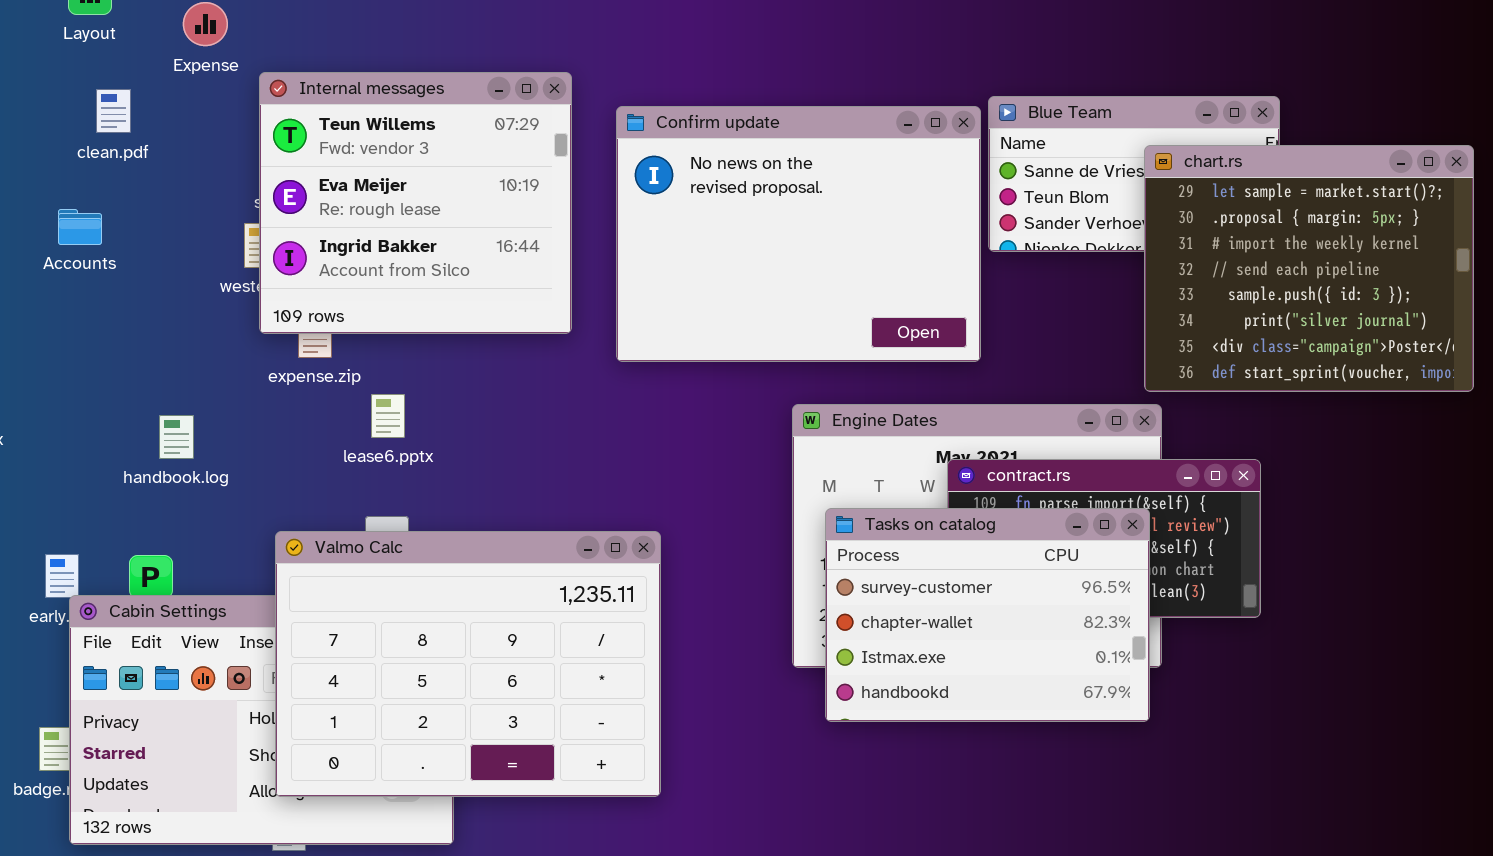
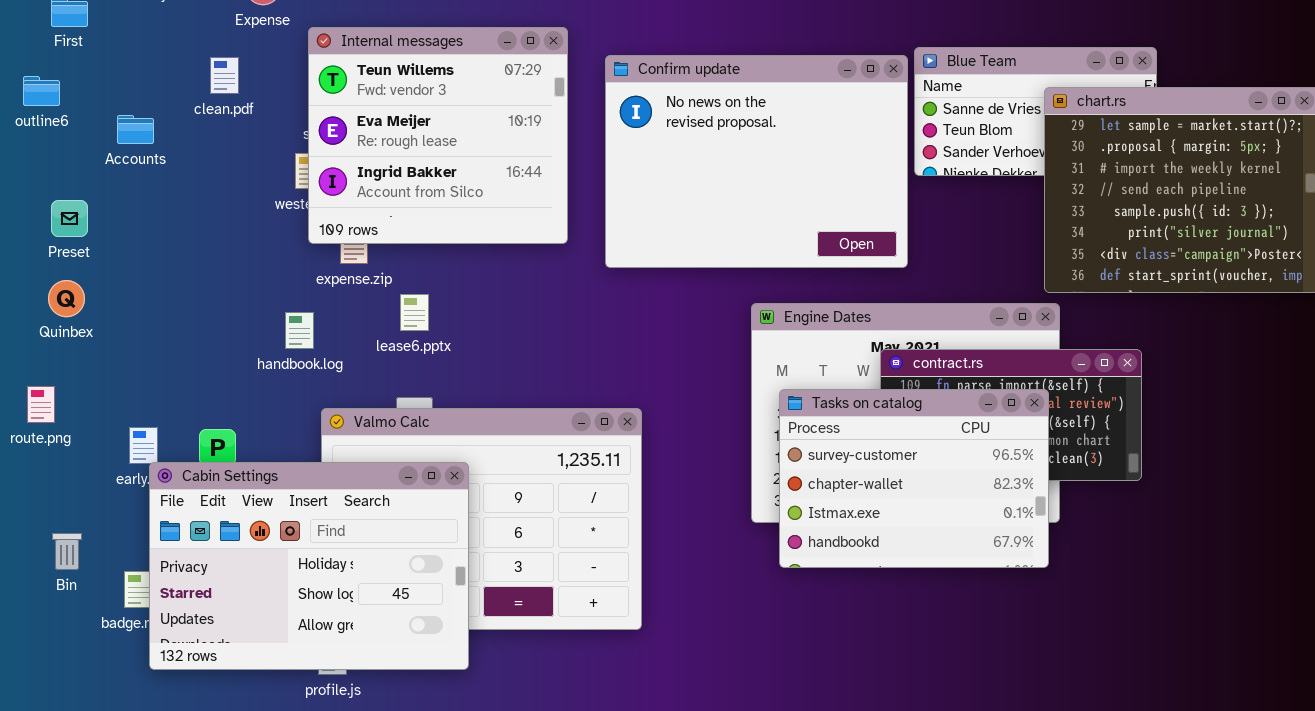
clean.pdf: [96,89,131,133] -> [210,57,239,94], moved
Accounts: [58,209,102,245] -> [117,115,154,144], moved
handbook.log: [159,415,194,459] -> [285,312,314,349], moved
Cabin Settings: [69,595,454,845] -> [149,462,469,670], raised

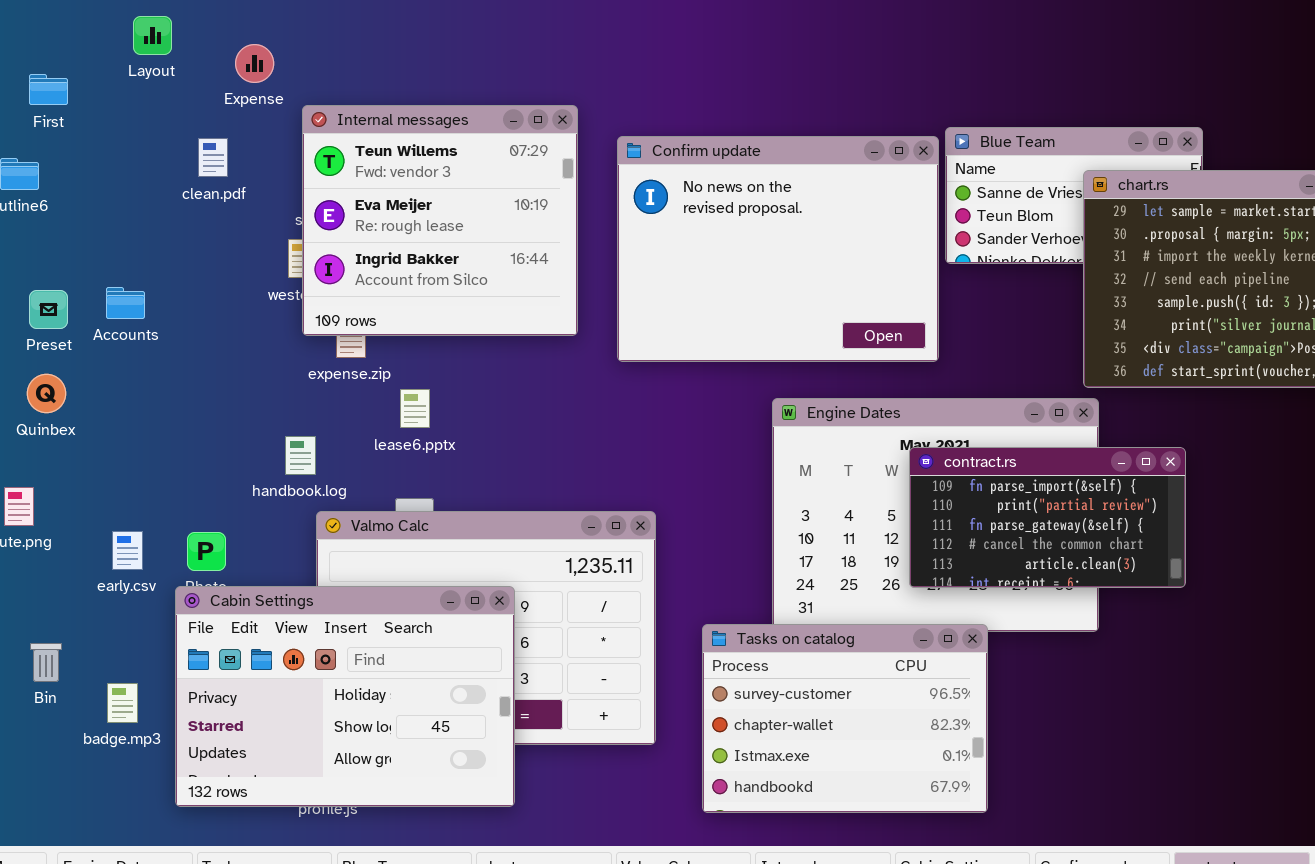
Accounts: [117,115,154,144] -> [106,287,145,319], moved
handbook.log: [285,312,314,349] -> [285,436,316,475], moved
Tasks on catalog: [779,389,1049,568] -> [702,624,988,813], moved
Cabin Settings: [149,462,469,670] -> [175,586,515,807], moved

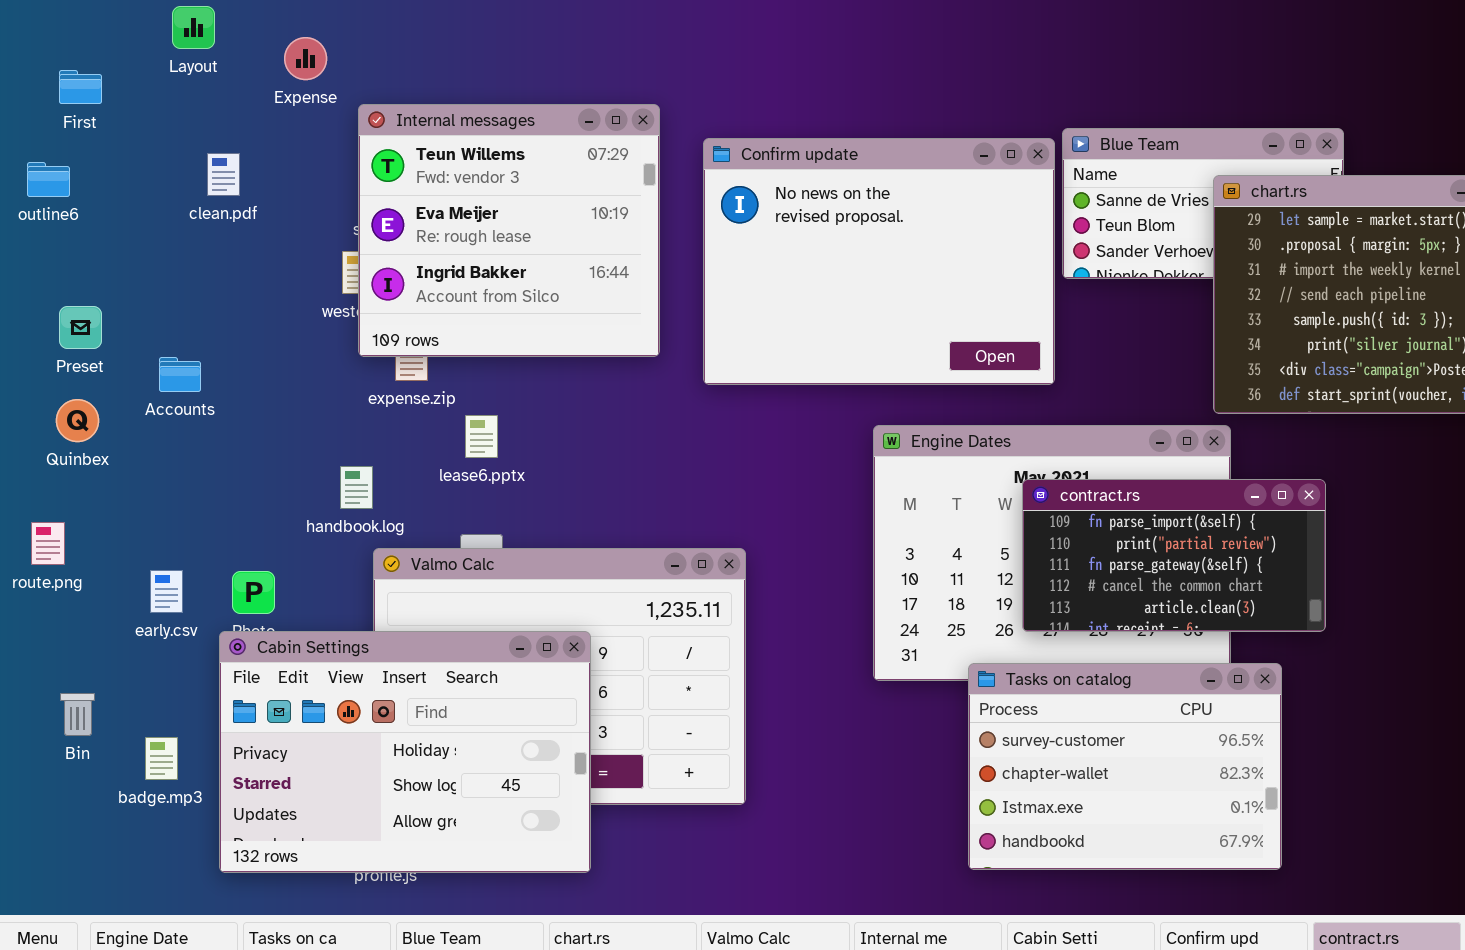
clean.pdf: [198,138,228,177] -> [207,153,240,196], moved
Accounts: [106,287,145,319] -> [159,357,201,392], moved
Tasks on catalog: [702,624,988,813] -> [968,663,1282,870], moved

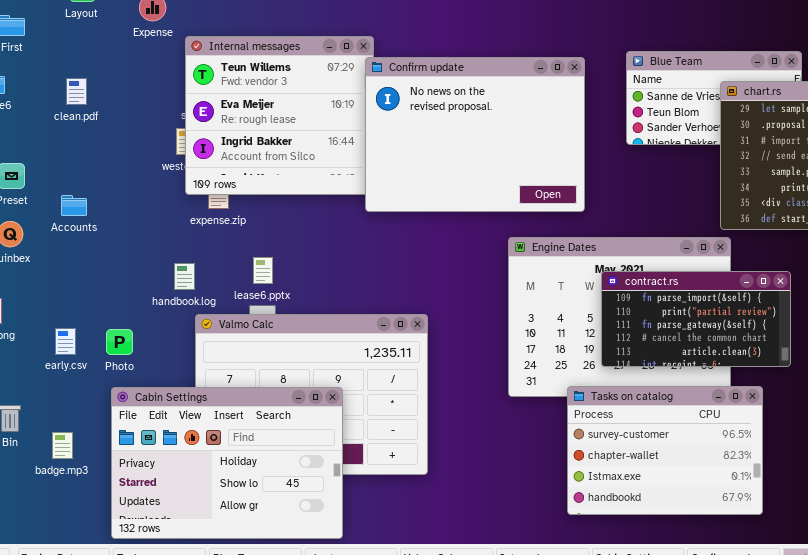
Confirm update: [703,138,1055,385] -> [365,57,585,212], moved
clean.pdf: [207,153,240,196] -> [66,78,87,105], moved
lease6.pptx: [465,415,498,458] -> [253,257,273,284], moved
Cabin Settings: [219,631,591,873] -> [111,387,343,539], moved

